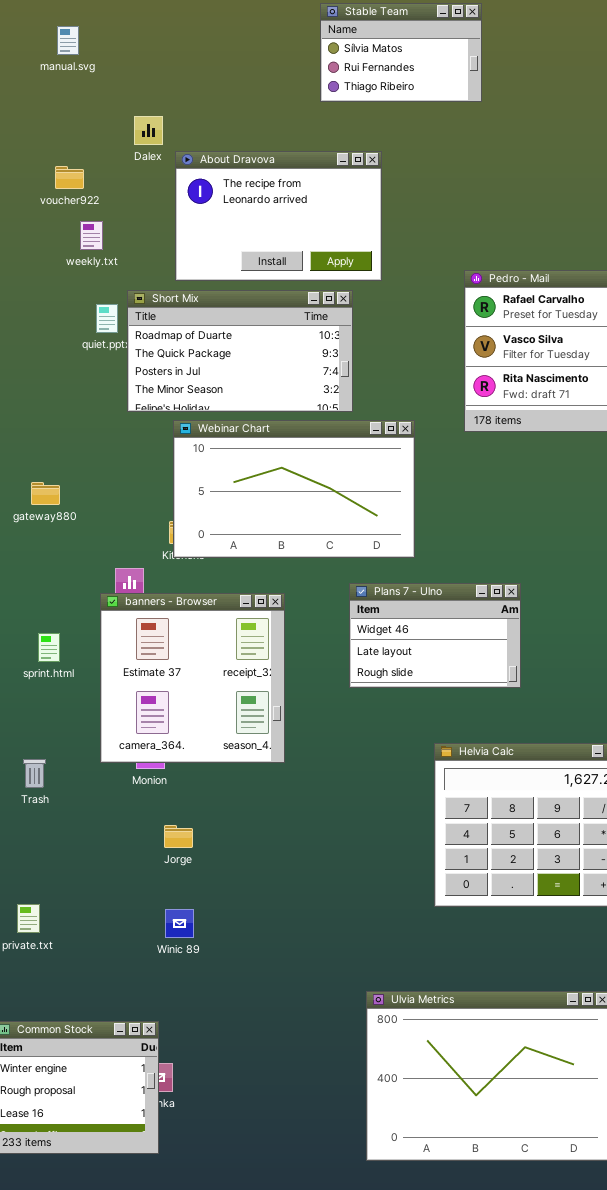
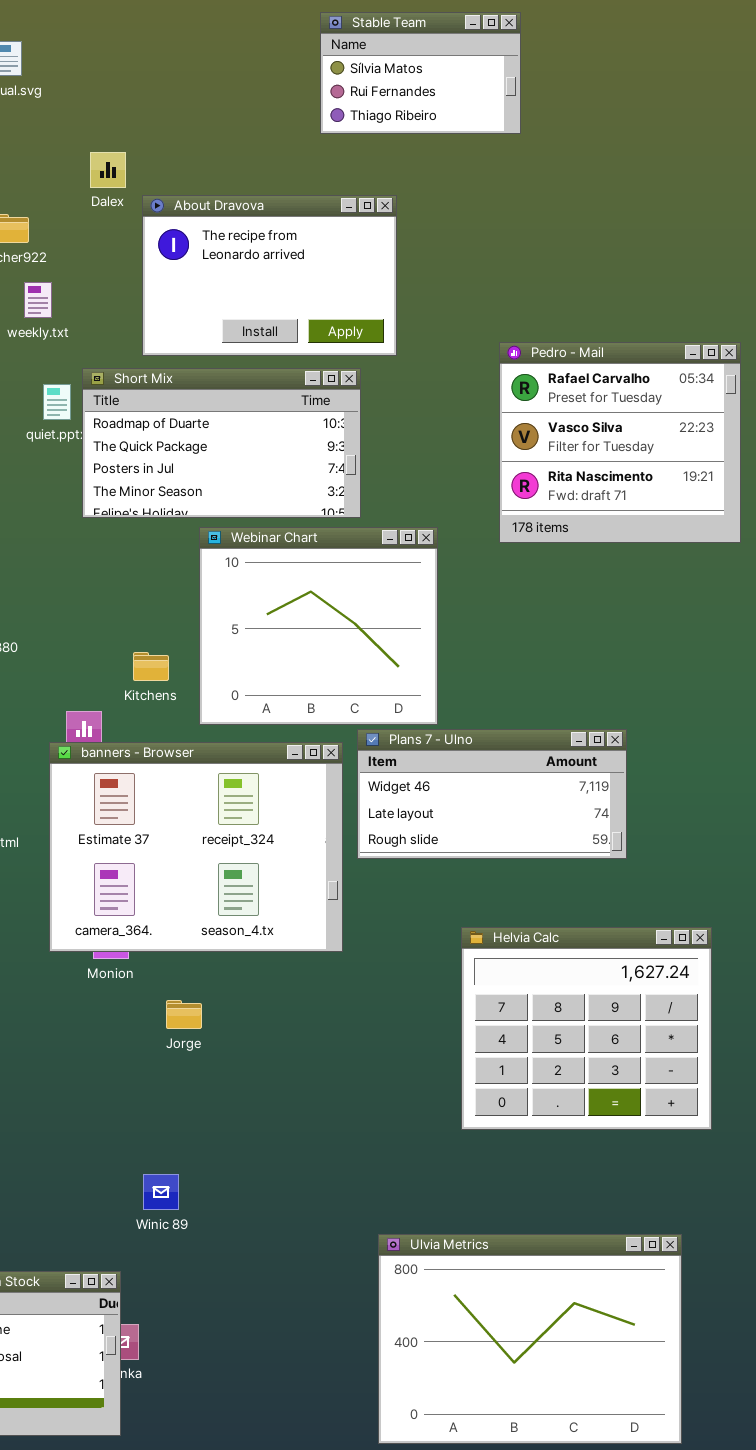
Webinar Chart: [173,420,415,558] -> [199,527,438,725], resized
Plans 7 - Ulno: [349,583,521,688] -> [357,729,627,859], resized
banners - Browser: [100,593,285,763] -> [49,742,343,952], resized
Jorge: [164,825,193,848] -> [166,1000,202,1029], moved
Winic 89: [165,909,194,938] -> [143,1174,179,1210], moved

